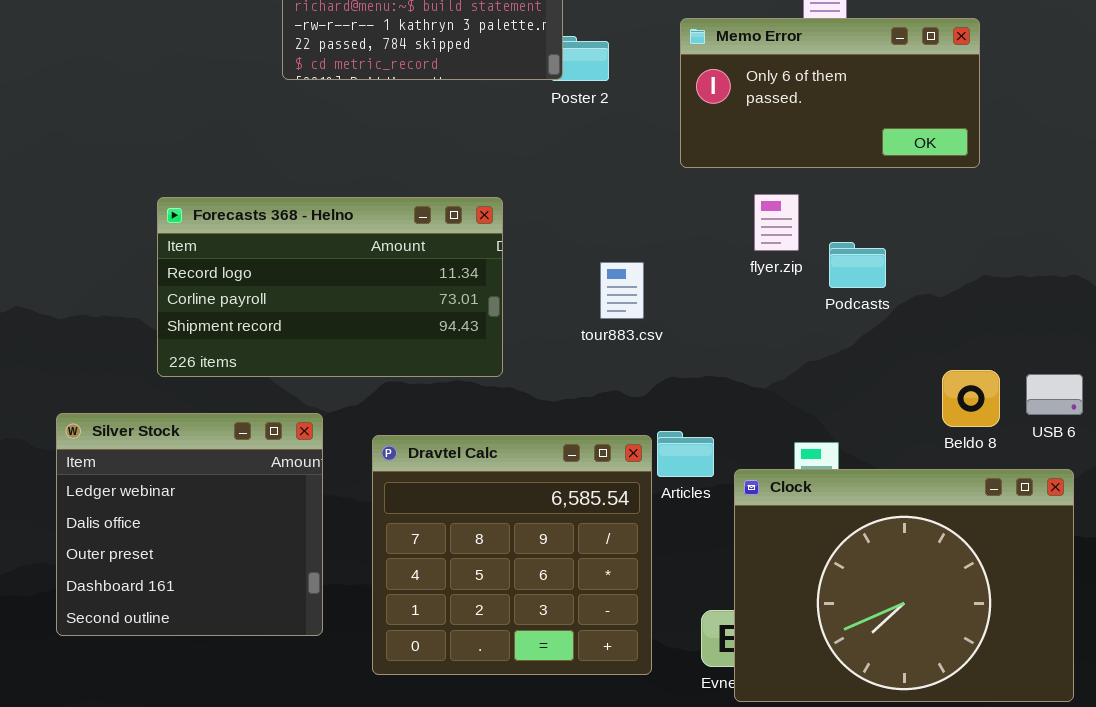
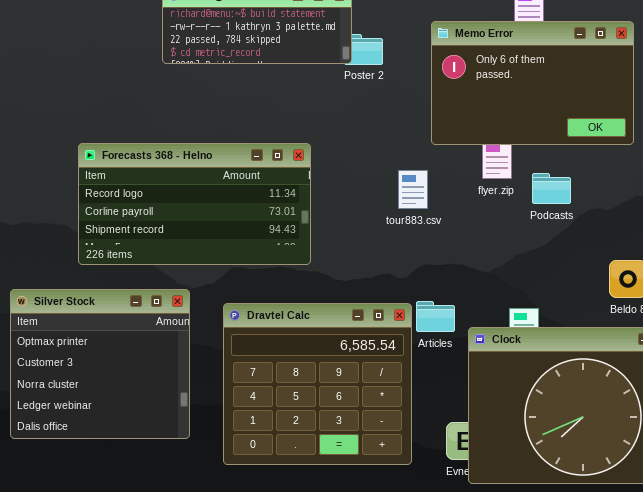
Memo Error: [680,18,980,168] -> [431,21,634,145], resized
tour883.csv: [600,262,644,319] -> [398,170,428,209], moved
Silver Stock: [56,413,323,636] -> [10,289,190,439], scrolled up 3 rows

